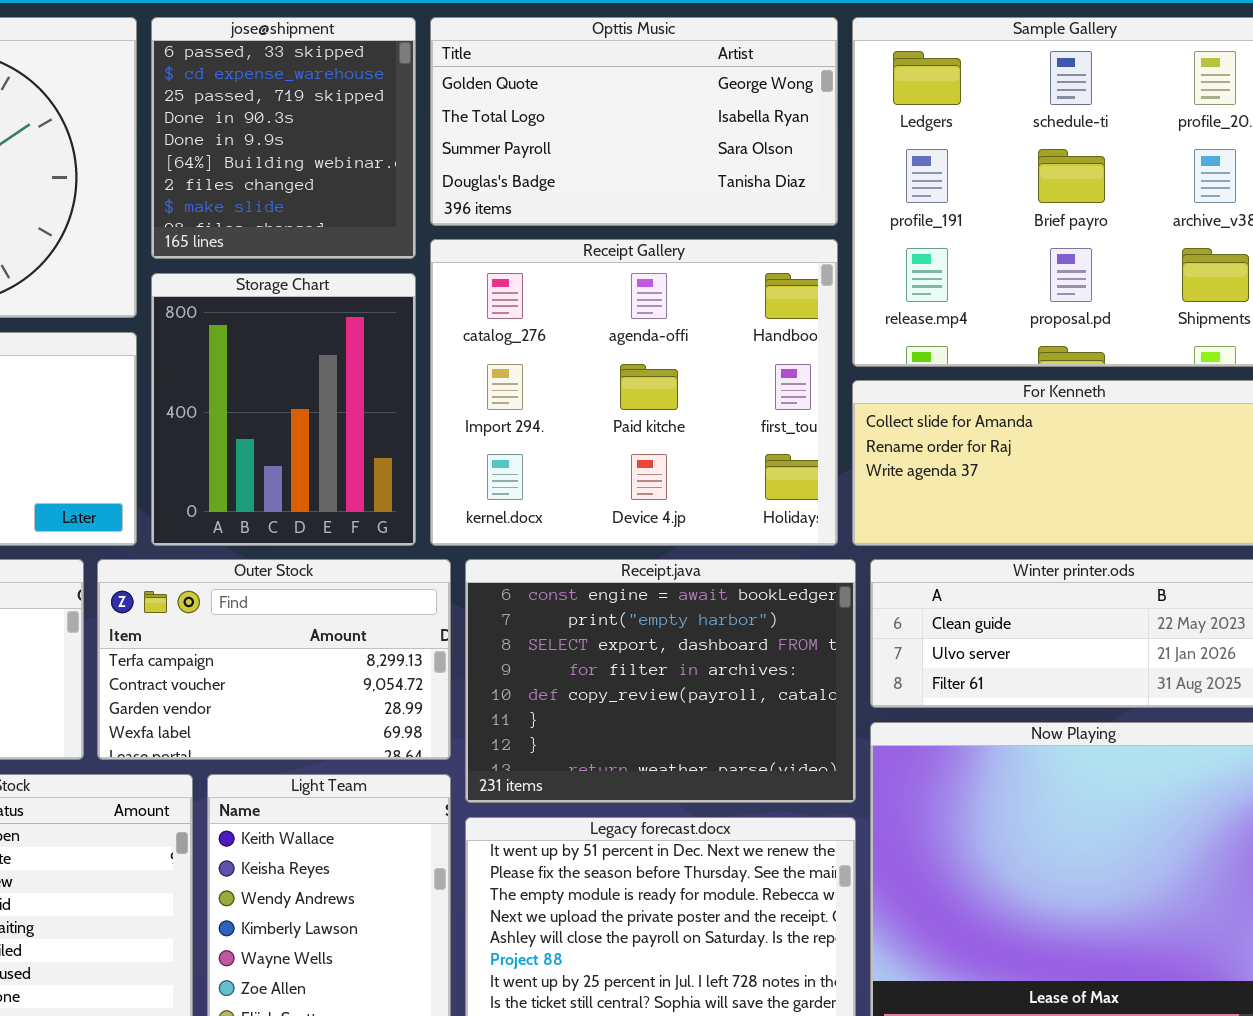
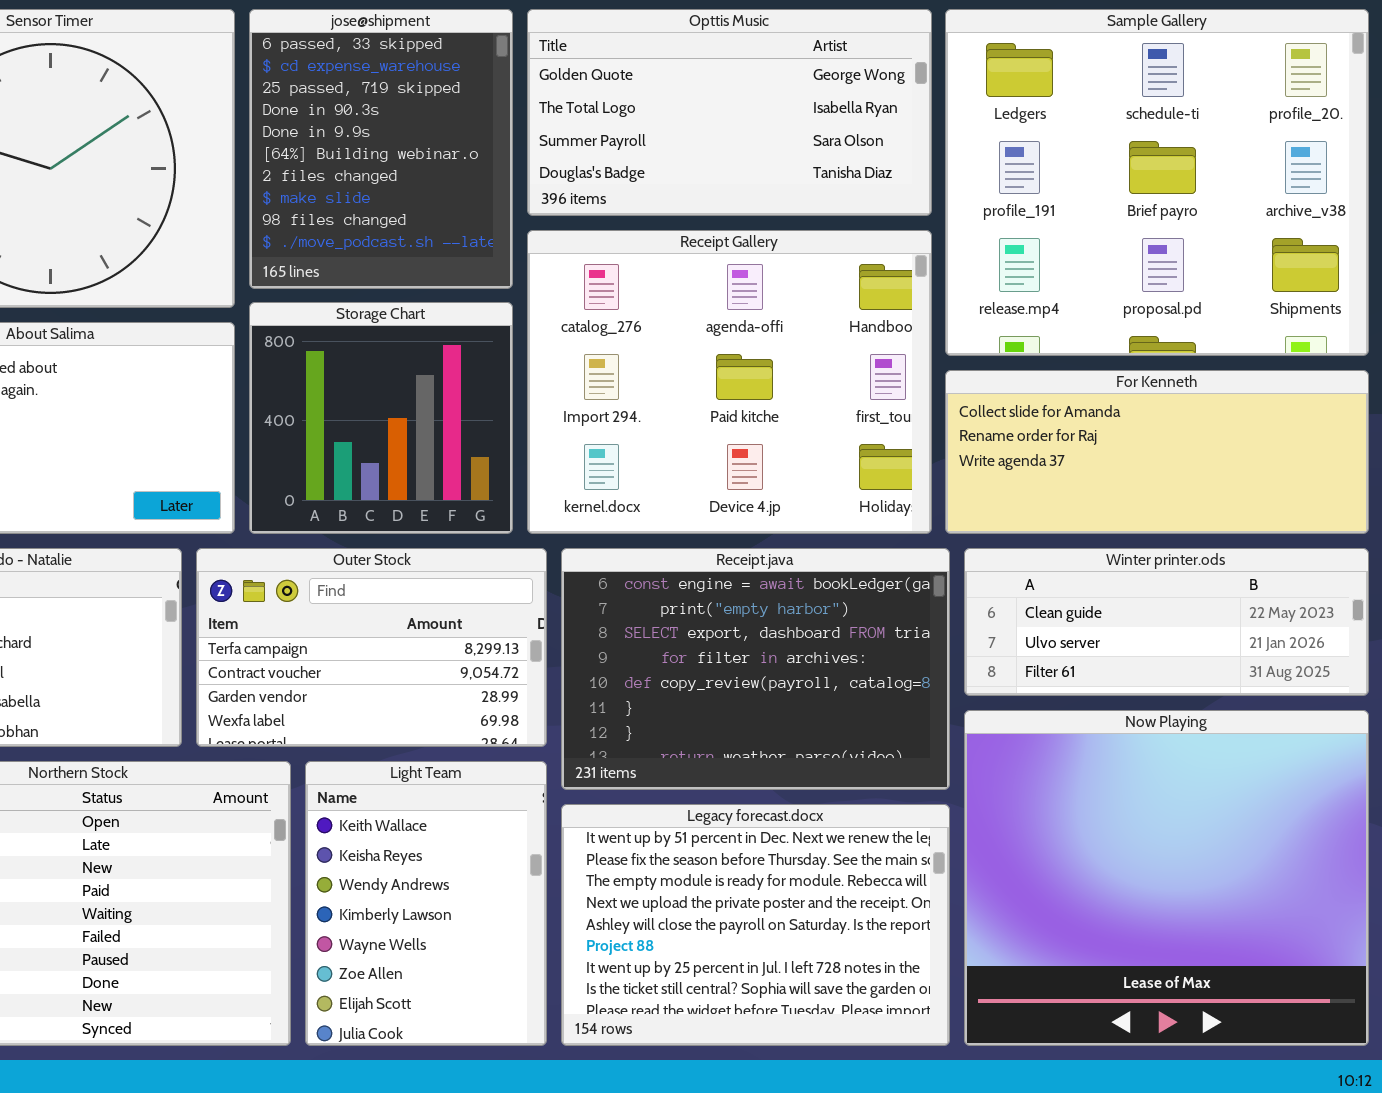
jose@shipment: [151,17,416,259] -> [249,9,513,289], resized
Storage Chart: [151,273,416,546] -> [249,302,513,534], resized

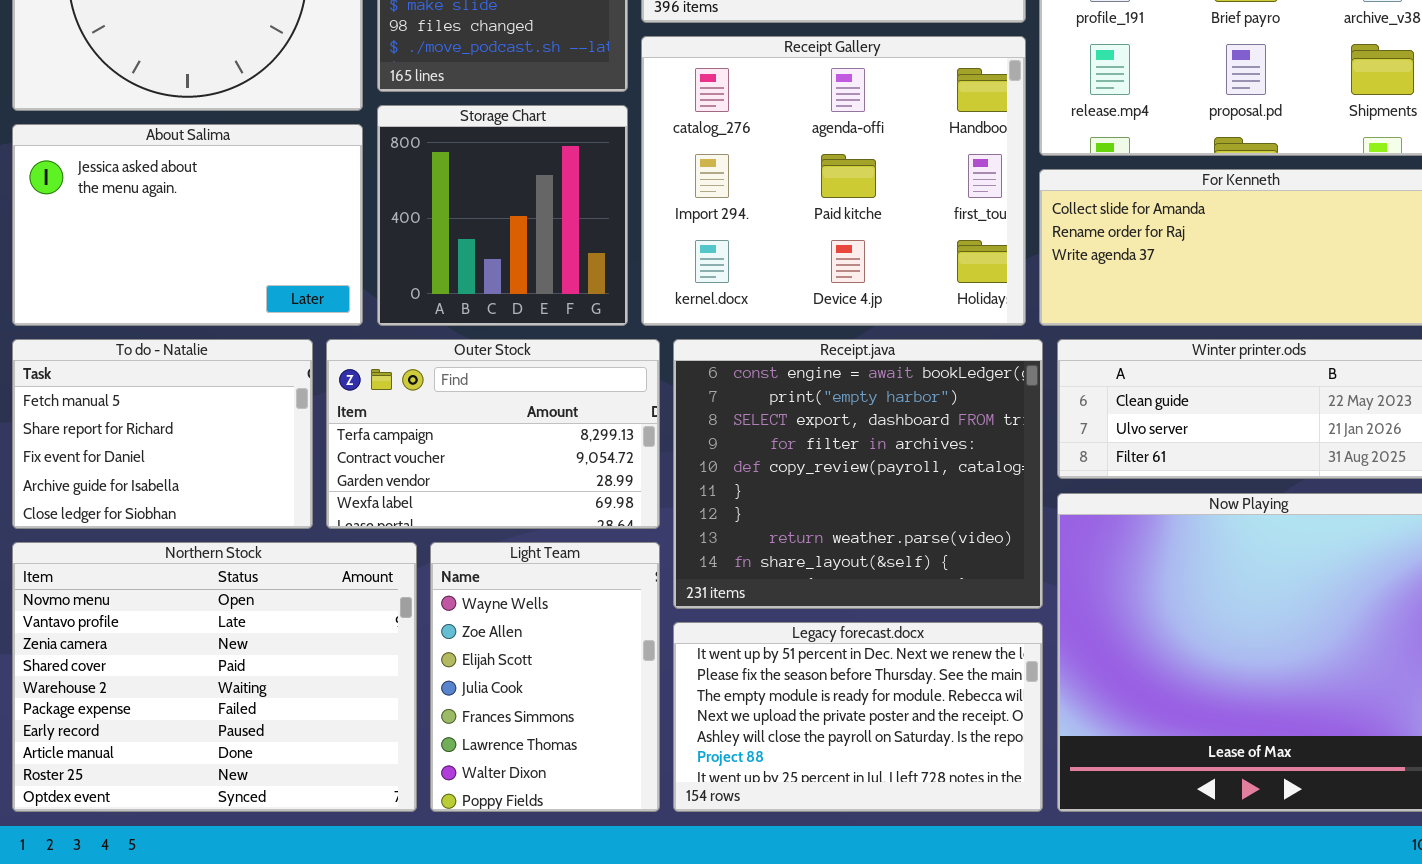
Receipt.java: [561,548,950,790] -> [673,339,1043,609], resized
Light Team: [305,761,547,1046] -> [430,542,660,812], scrolled down 4 rows
Legacy forecast.docx: [561,804,950,1046] -> [673,622,1043,812], resized

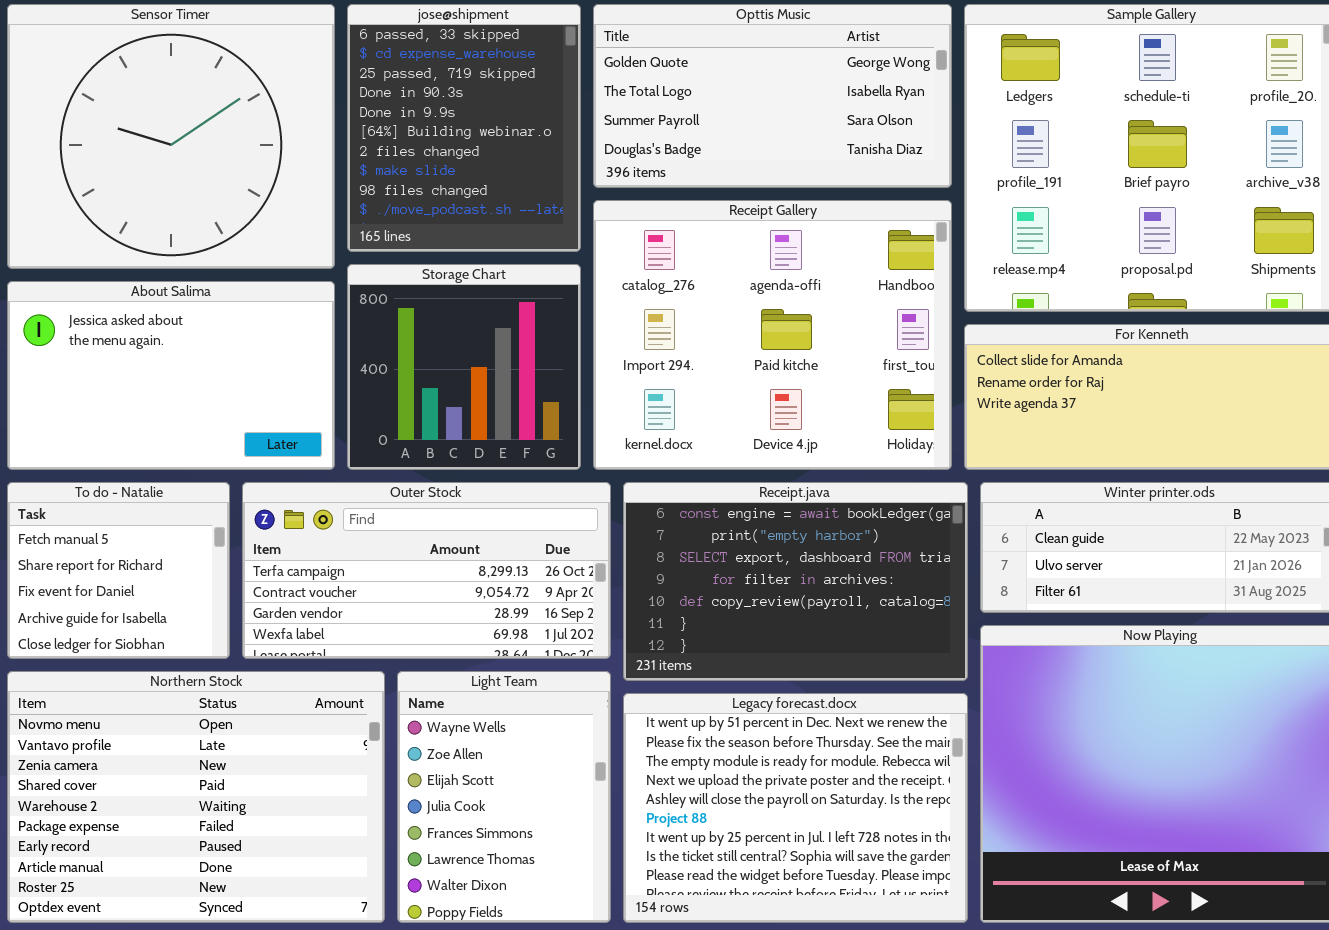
To do - Natalie: [12,339,313,529] -> [7,482,230,659], resized
Outer Stock: [326,339,660,529] -> [242,482,611,659], resized
Receipt.java: [673,339,1043,609] -> [623,482,968,681], resized
Legacy forecast.docx: [673,622,1043,812] -> [623,693,968,923], resized

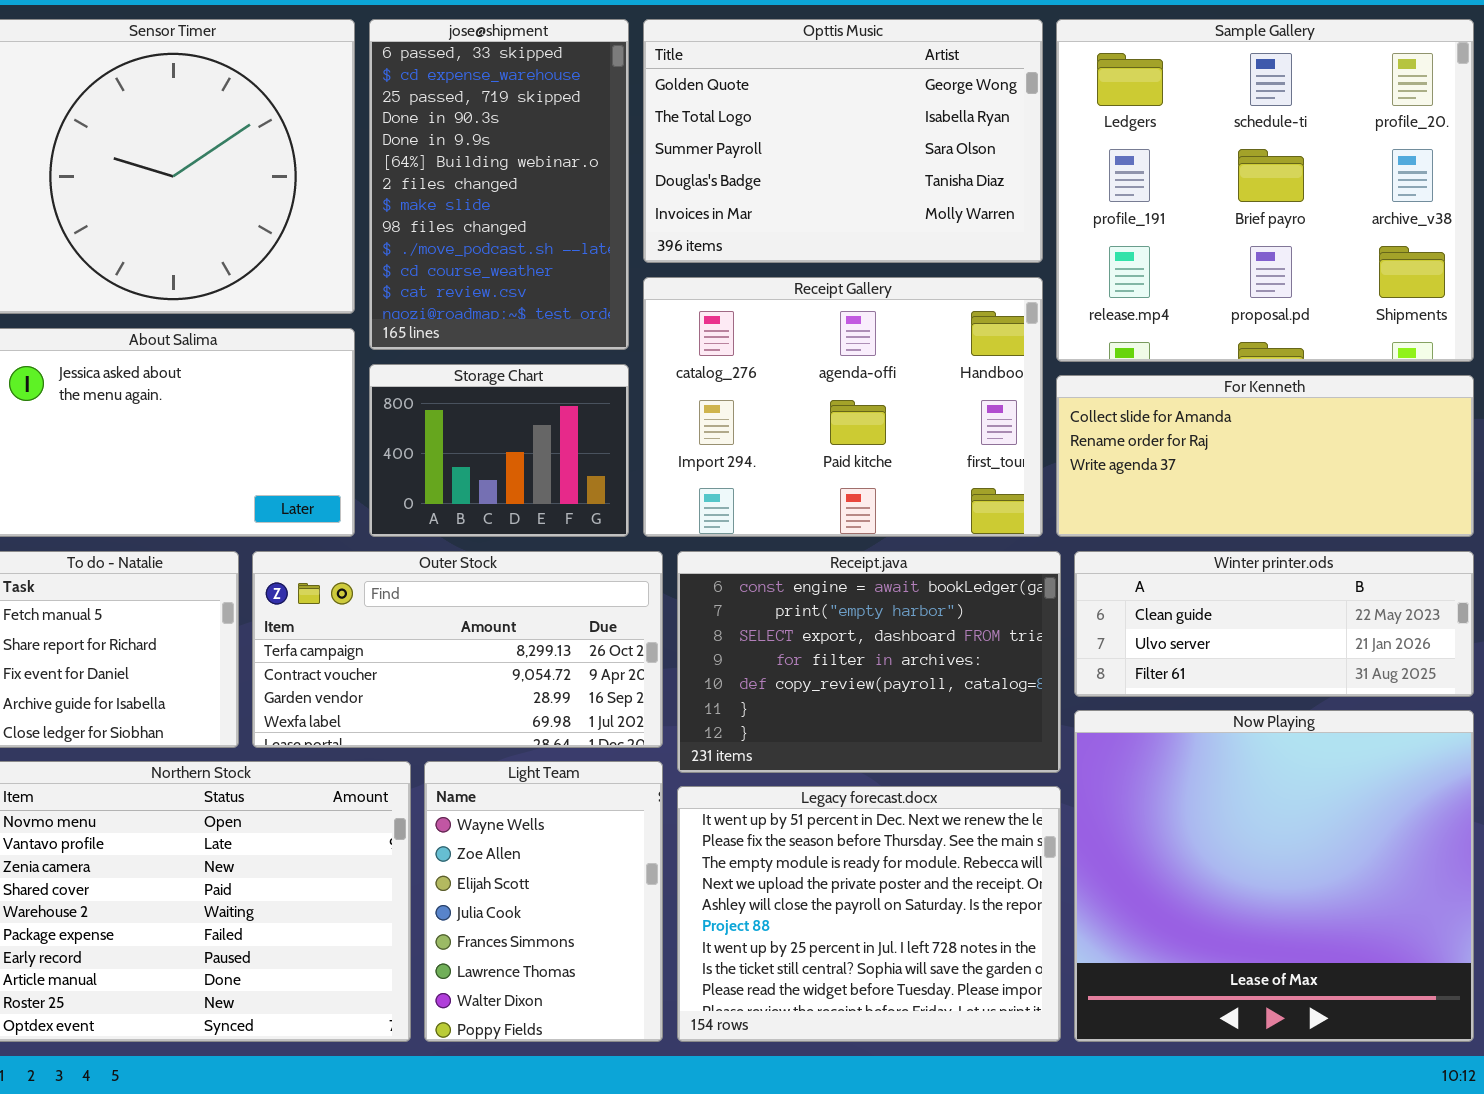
jose@shipment: [347,4,581,252] -> [369,19,629,350], resized
Opttis Music: [593,4,952,188] -> [643,19,1043,263], resized
Receipt Gallery: [593,200,952,470] -> [643,277,1043,537], resized
Storage Chart: [347,264,581,470] -> [369,364,629,537], resized

